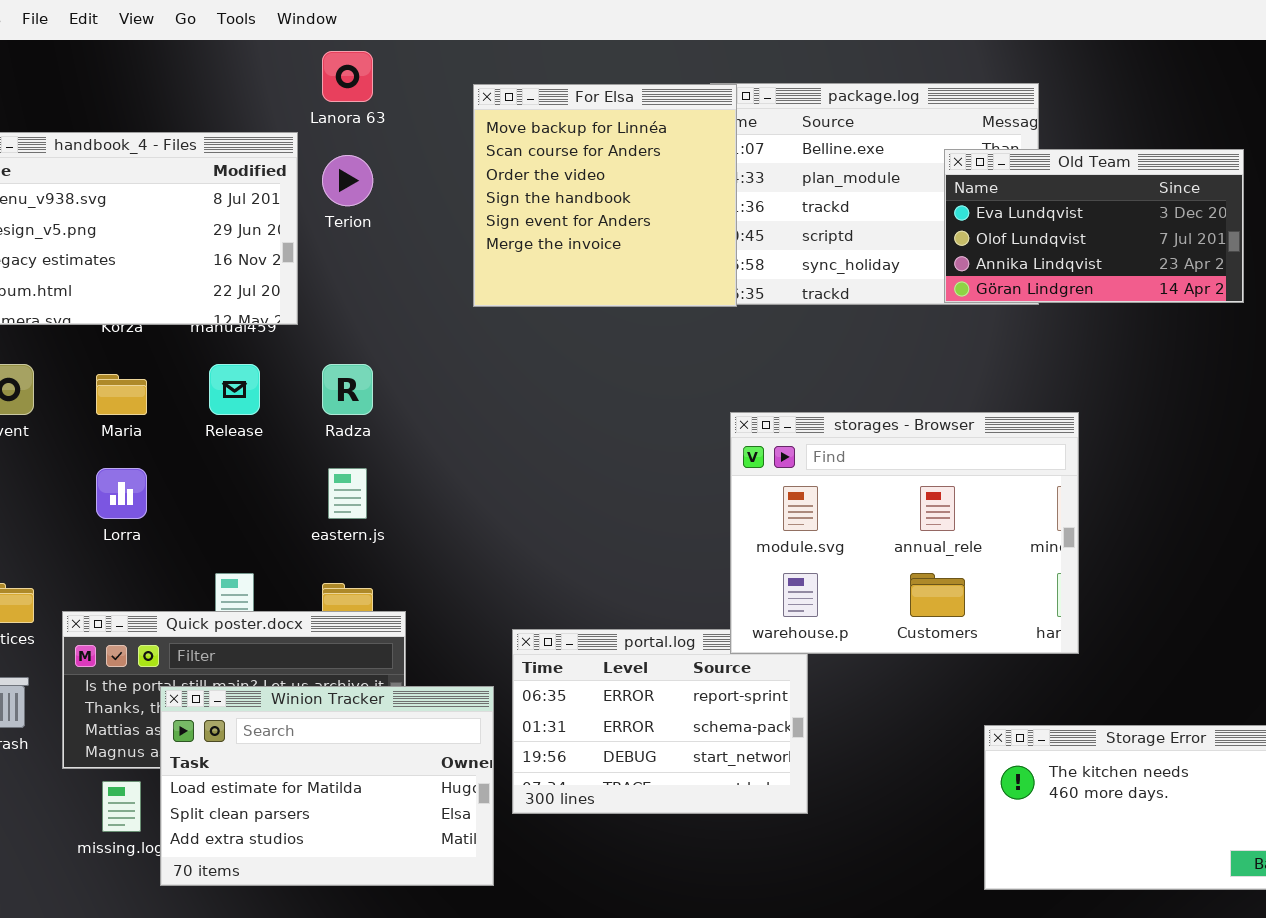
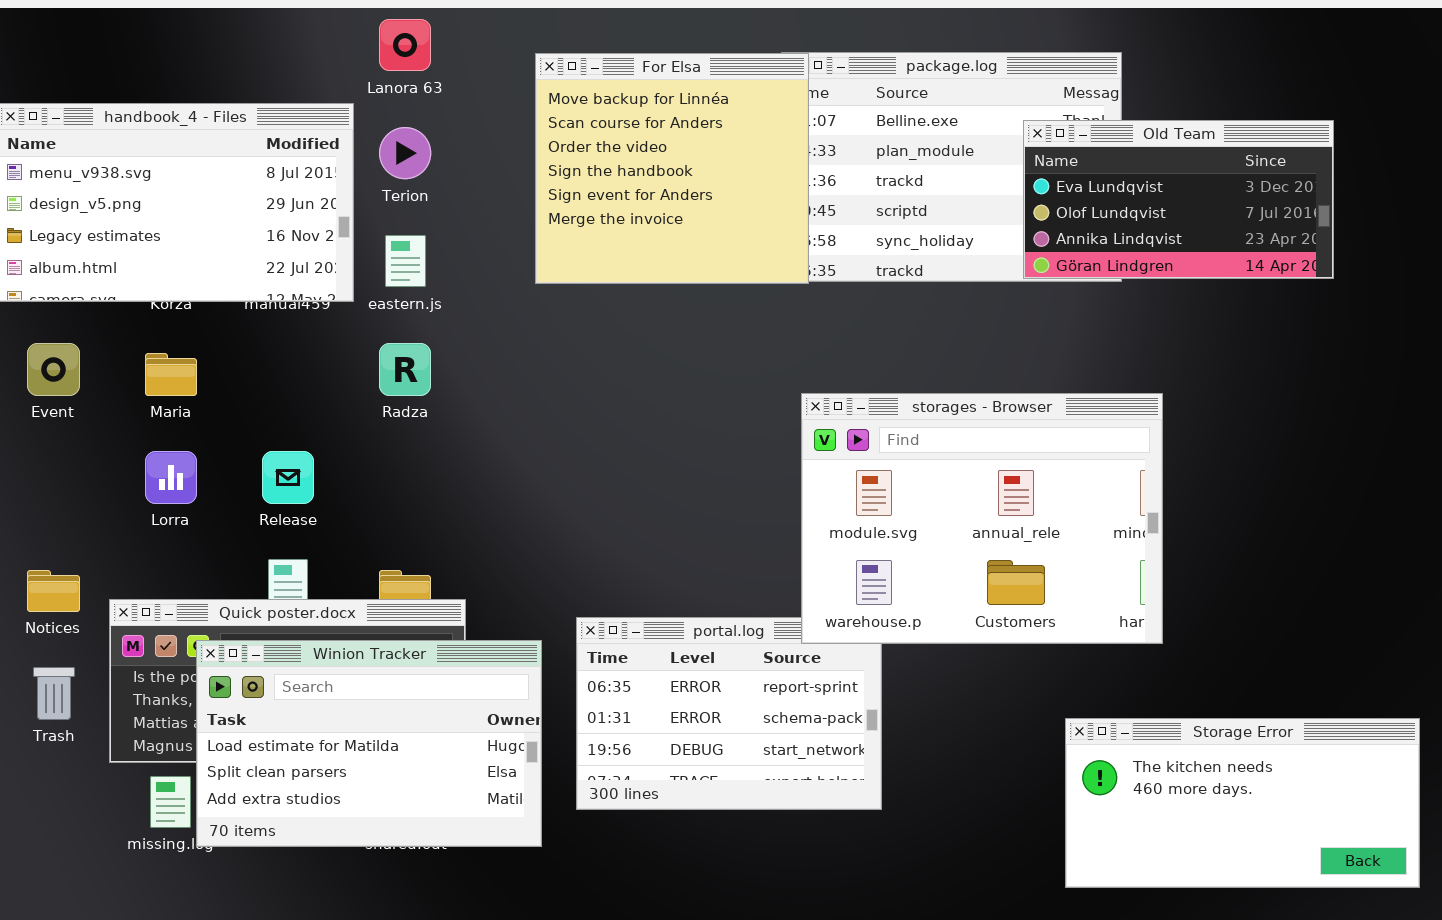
Release: [209,364,260,415] -> [262,451,314,504], moved
eastern.js: [328,468,367,519] -> [385,235,426,287], moved
Winion Tracker: [160,686,494,886] -> [196,640,542,847], moved

